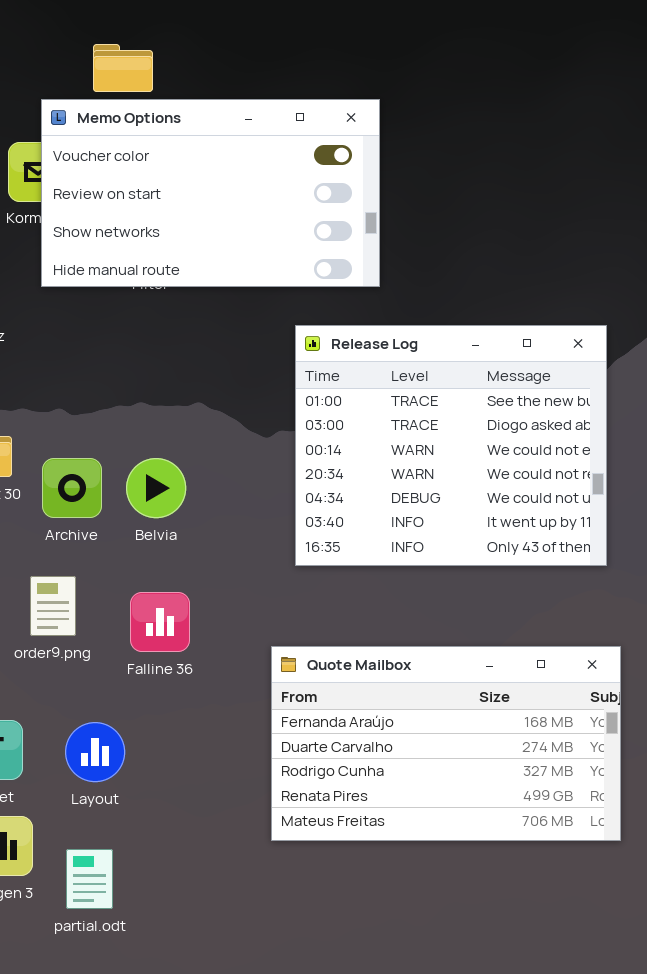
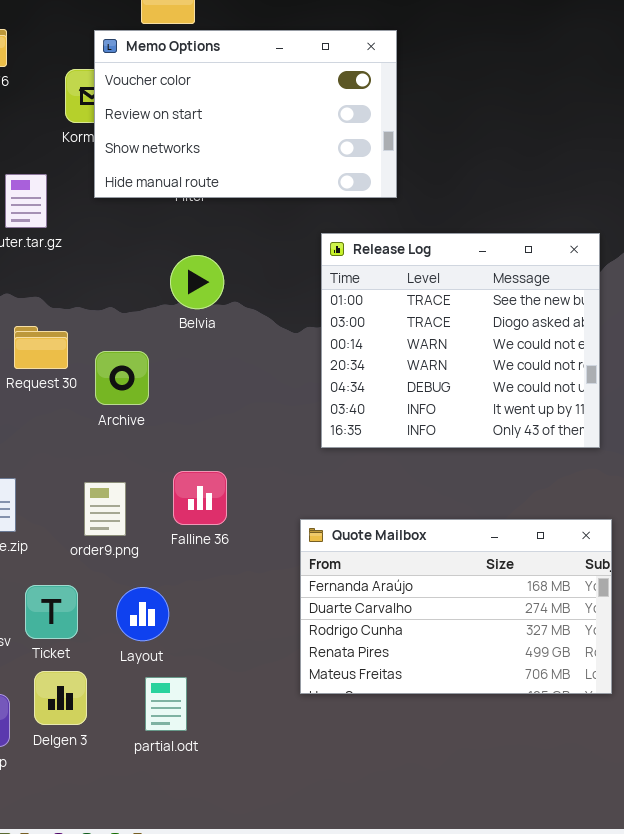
Belvia: [126,458,186,518] -> [170,255,224,309], moved
order9.png: [30,576,76,636] -> [84,482,126,536], moved
partial.odt: [66,849,113,909] -> [145,677,187,731], moved

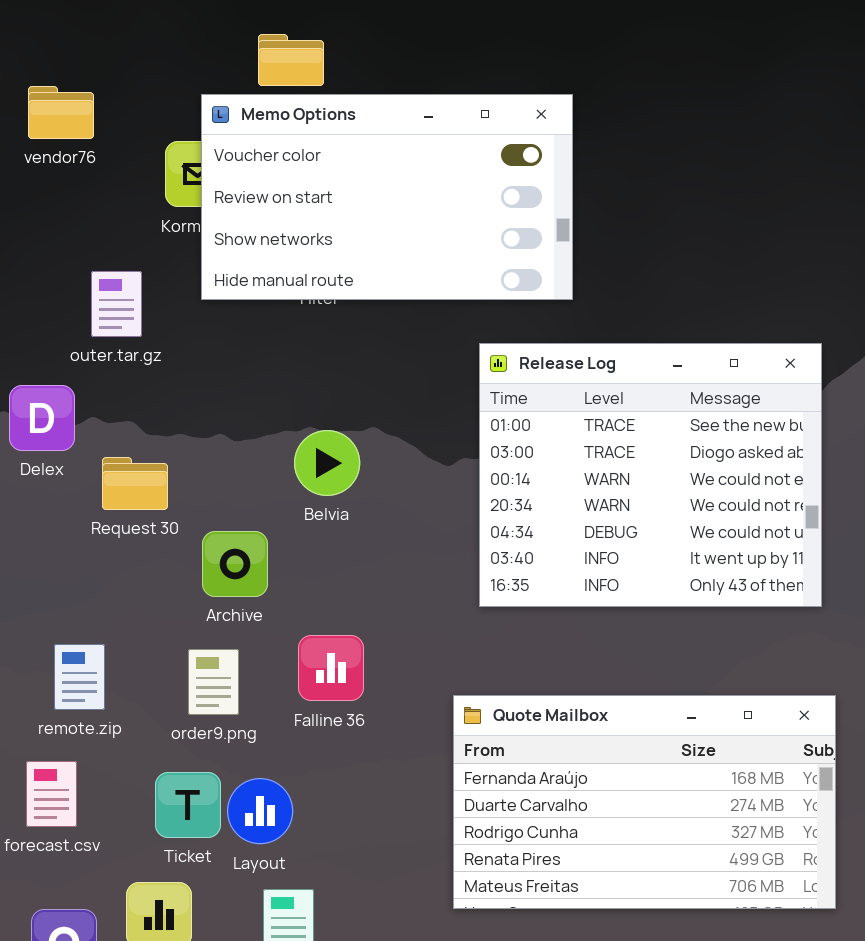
Belvia: [170,255,224,309] -> [294,430,360,496], moved
Archive: [95,351,149,405] -> [202,531,268,597], moved
Ticket: [25,585,78,639] -> [155,772,221,838], moved

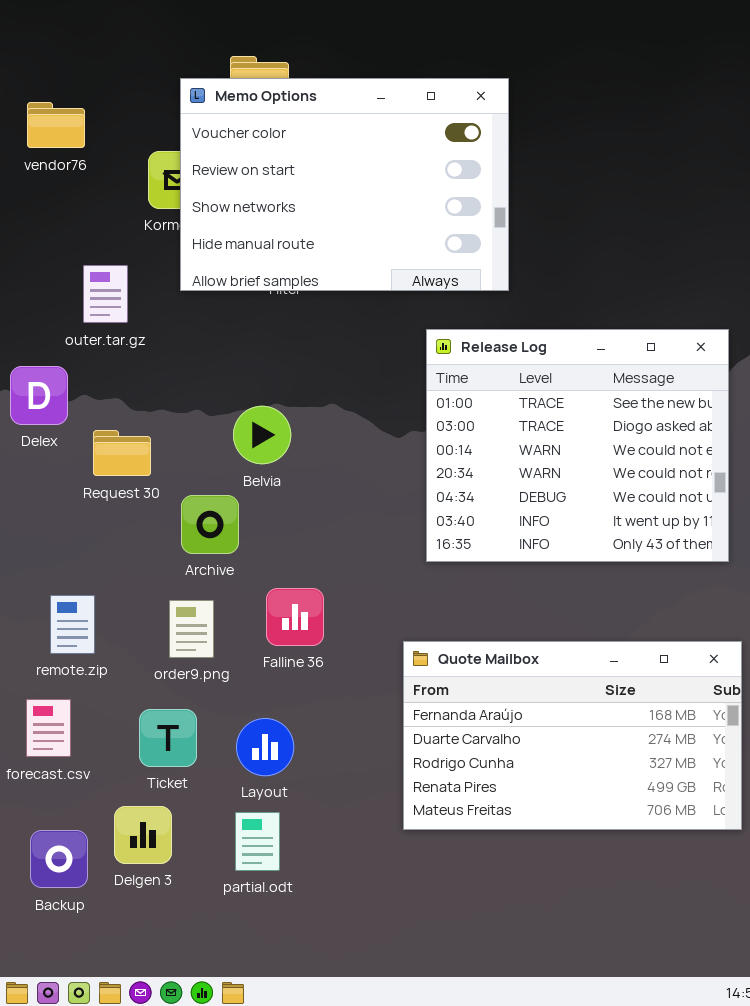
Memo Options: [201,94,573,300] -> [180,78,509,291], resized
Belvia: [294,430,360,496] -> [233,406,291,464], moved
Layout: [227,778,293,844] -> [236,718,294,776], moved

